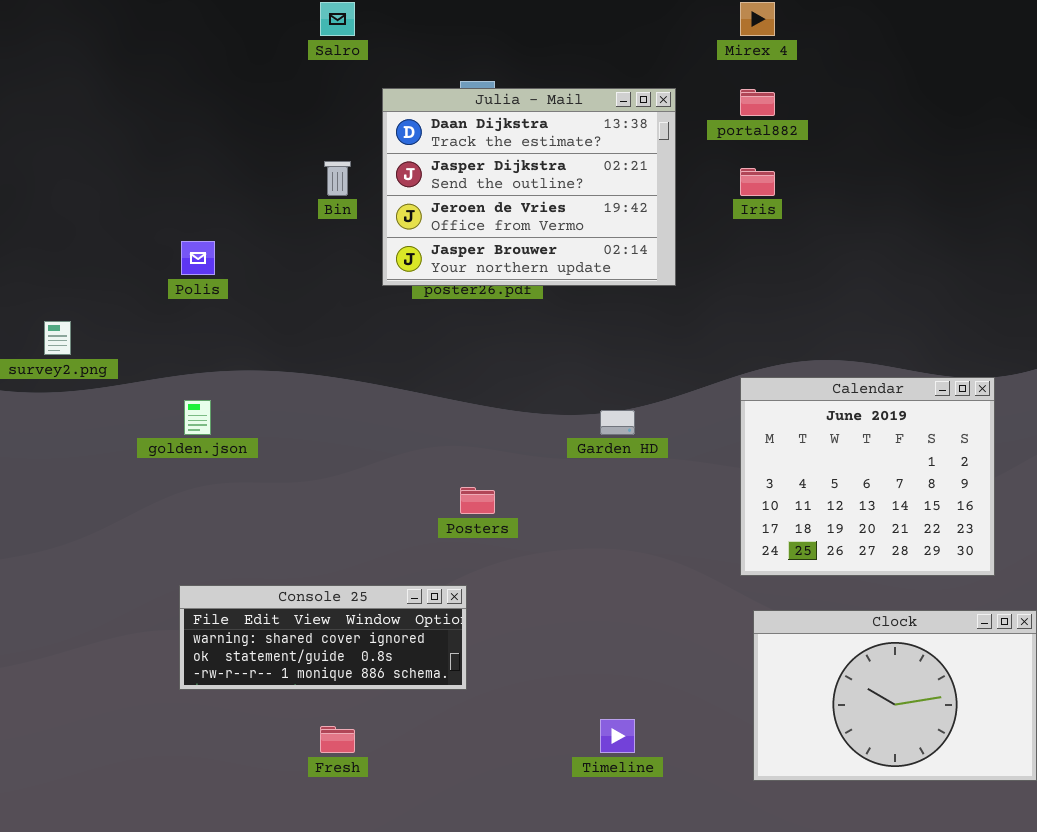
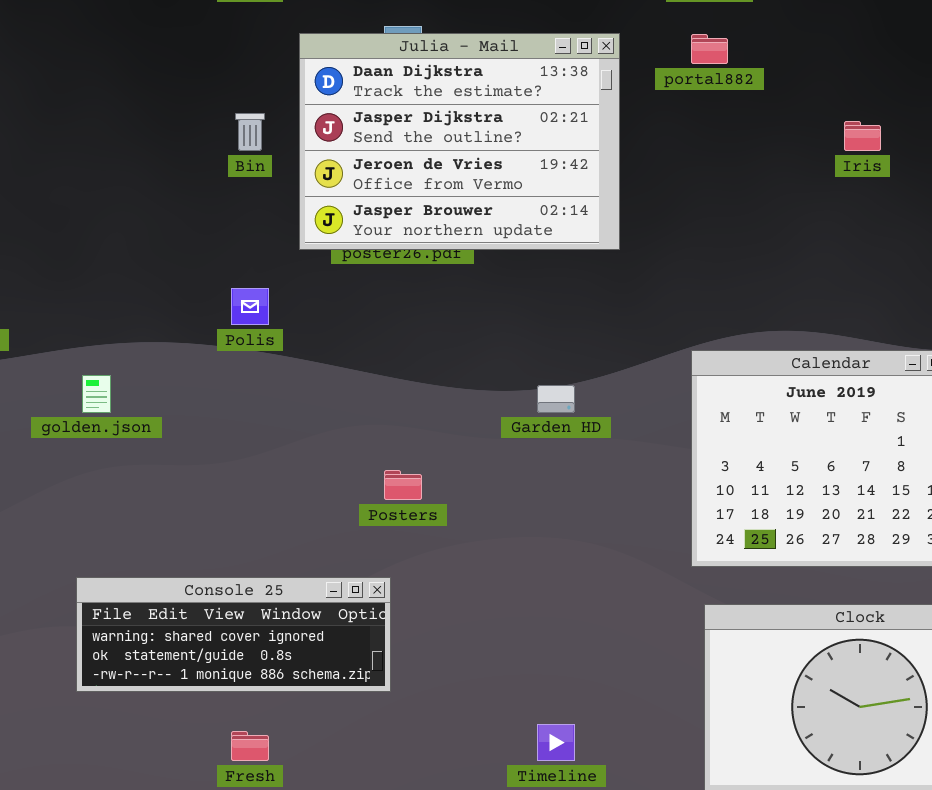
Iris: [740,168,775,196] -> [844,121,881,151], moved
Polis: [181,241,215,275] -> [231,288,269,325], moved

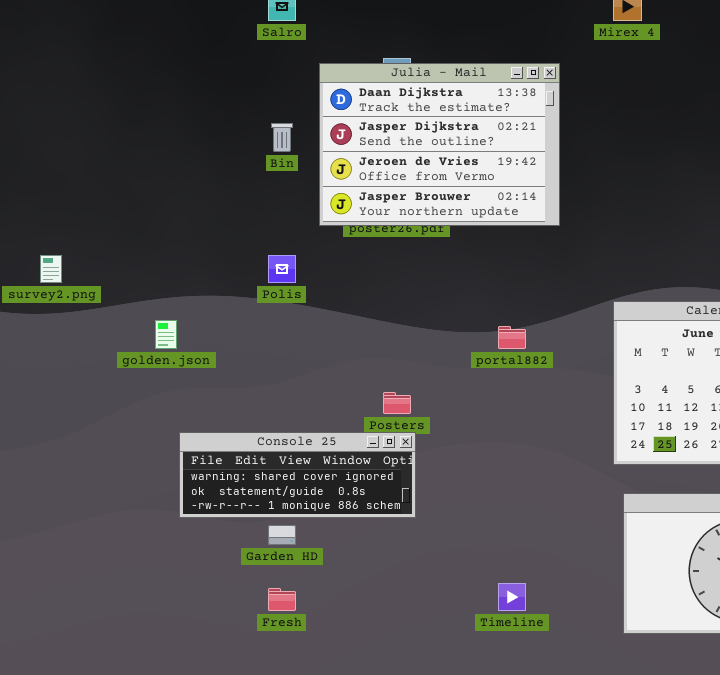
portal882: [691,34,728,64] -> [498,326,526,349], moved
Garden HD: [537,385,575,413] -> [268,525,296,545], moved
Console 25: [76,577,391,692] -> [179,432,416,518], moved

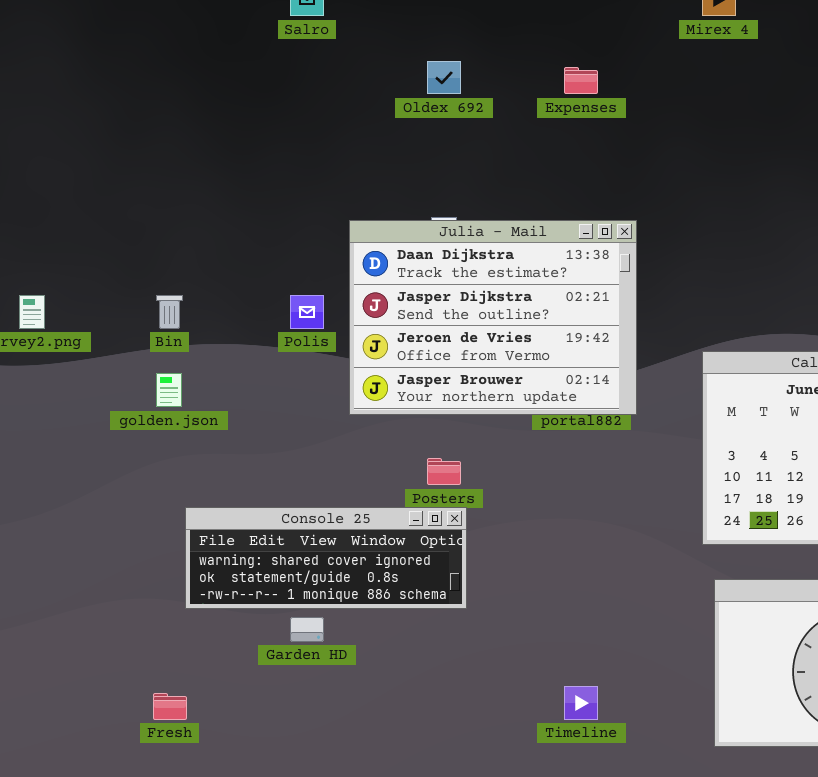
Julia - Mail: [319,63,560,226] -> [349,220,637,415], moved
Bin: [271,123,293,152] -> [156,295,183,329], moved
Fresh: [268,588,296,611] -> [153,693,187,720], moved

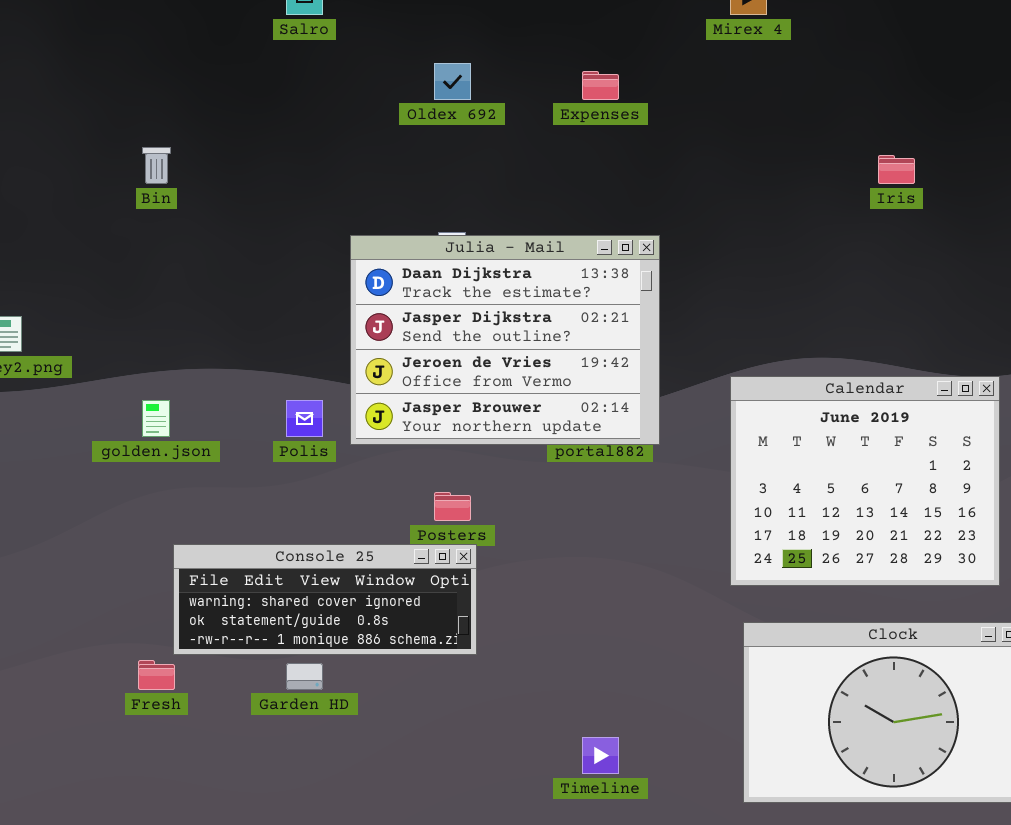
Bin: [156,295,183,329] -> [142,147,171,184], moved
Polis: [290,295,324,329] -> [286,400,323,437], moved
Fresh: [153,693,187,720] -> [138,660,175,690], moved

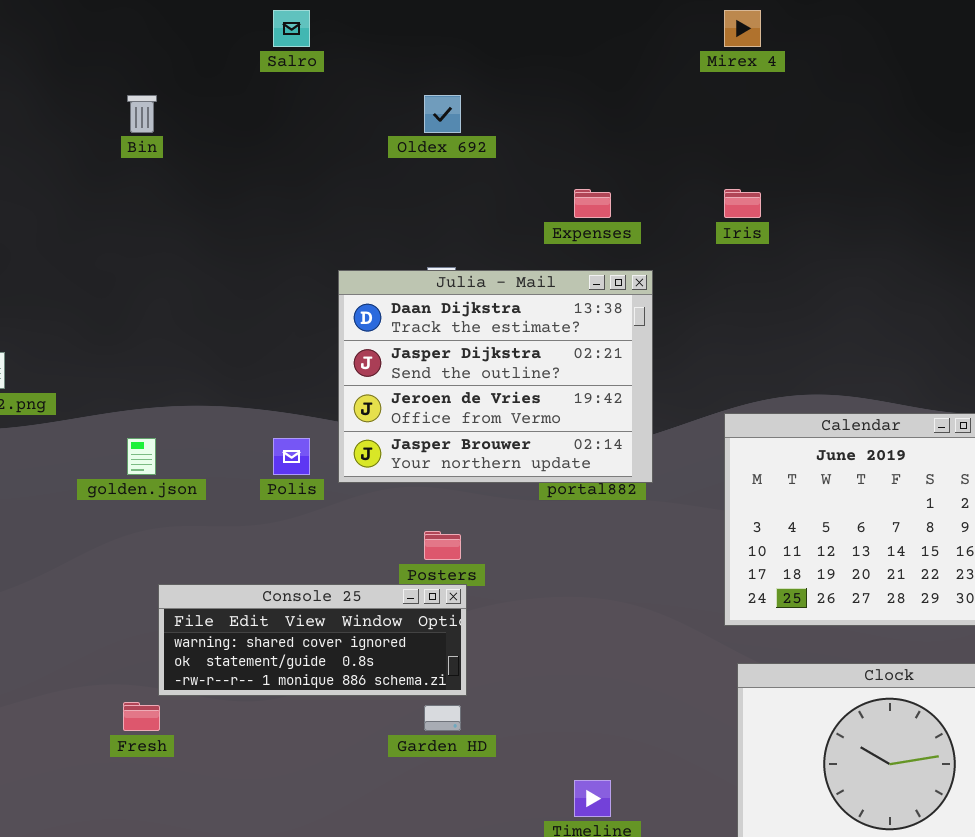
Expenses: [582,71,619,100] -> [574,189,611,218], moved
Bin: [142,147,171,184] -> [127,95,157,133], moved
Iris: [878,155,915,184] -> [724,189,761,218], moved
Garden HD: [286,663,323,690] -> [424,705,461,731], moved

